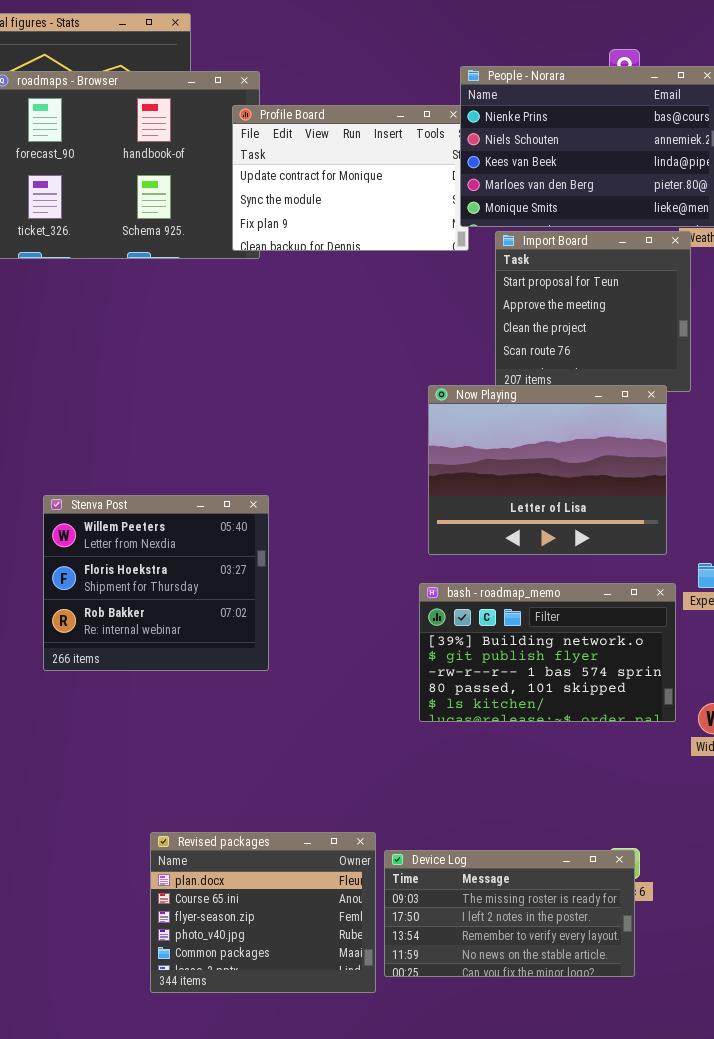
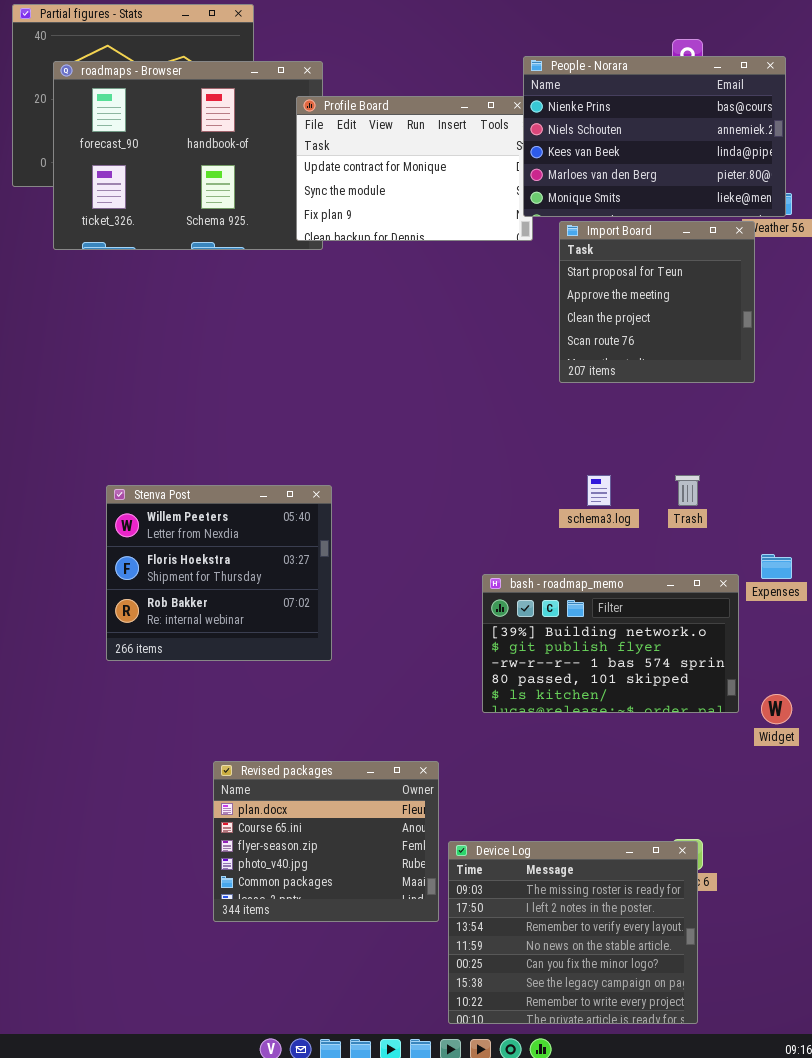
Now Playing: [428,385,667,555] -> none, closed
Revised packages: [150,832,376,993] -> [213,761,439,922], moved
Device Log: [384,850,635,977] -> [448,841,698,1024], resized

